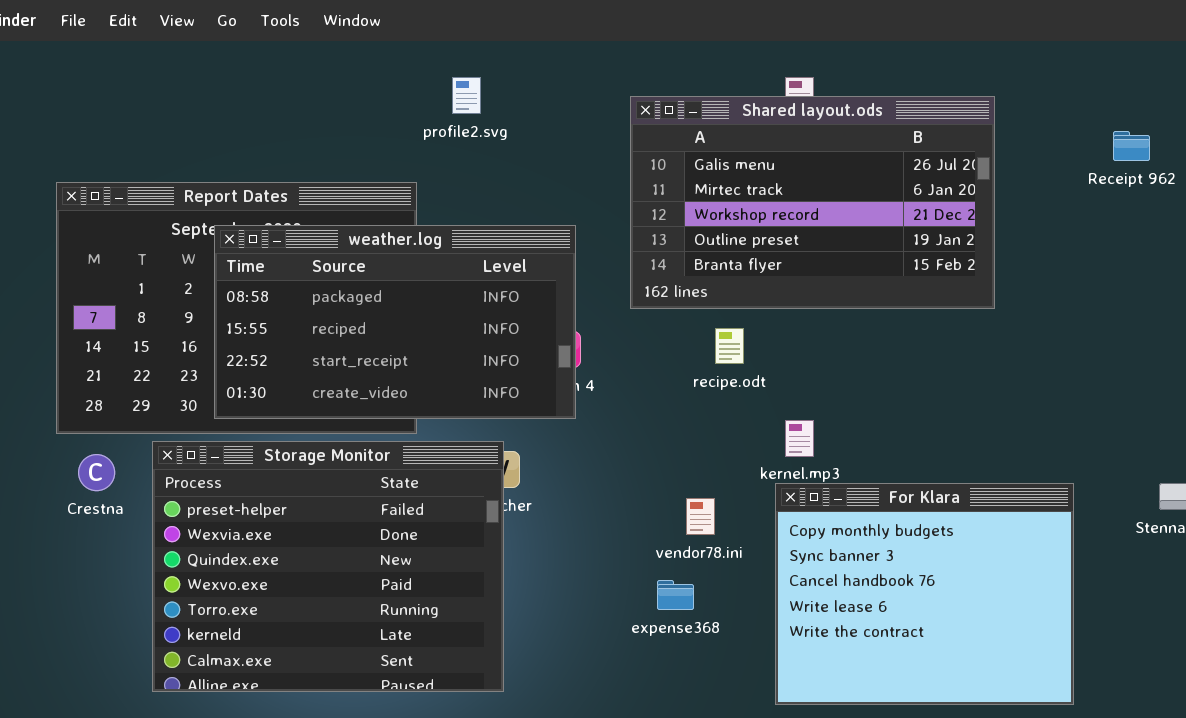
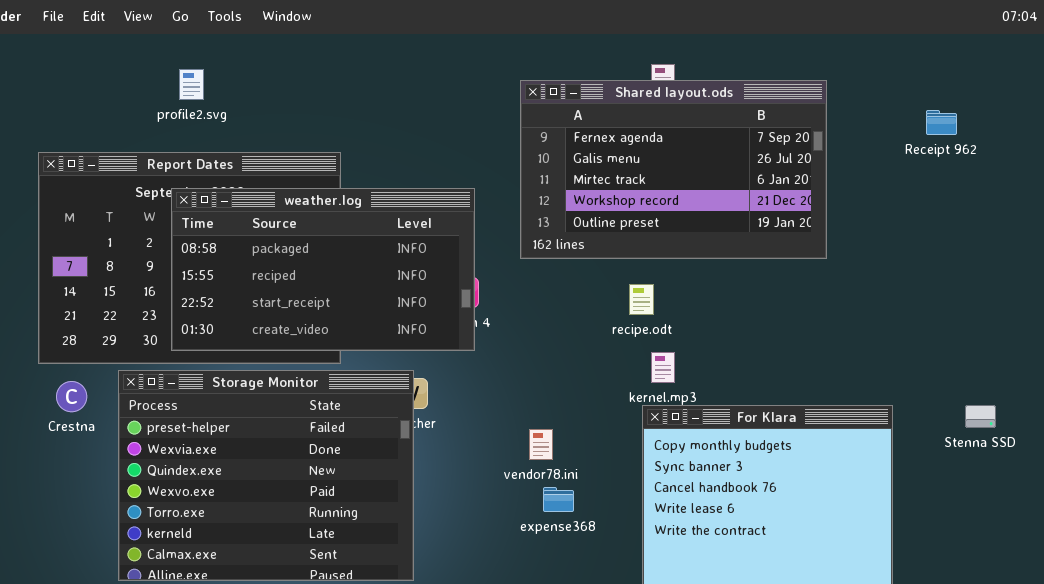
profile2.svg: [452,77,481,114] -> [179,69,204,100], moved
Shared layout.ods: [630,96,995,309] -> [520,80,827,259], scrolled up 1 row
recipe.odt: [715,328,744,364] -> [629,284,654,315], moved
vendor78.ini: [686,498,715,535] -> [529,429,553,460], moved

